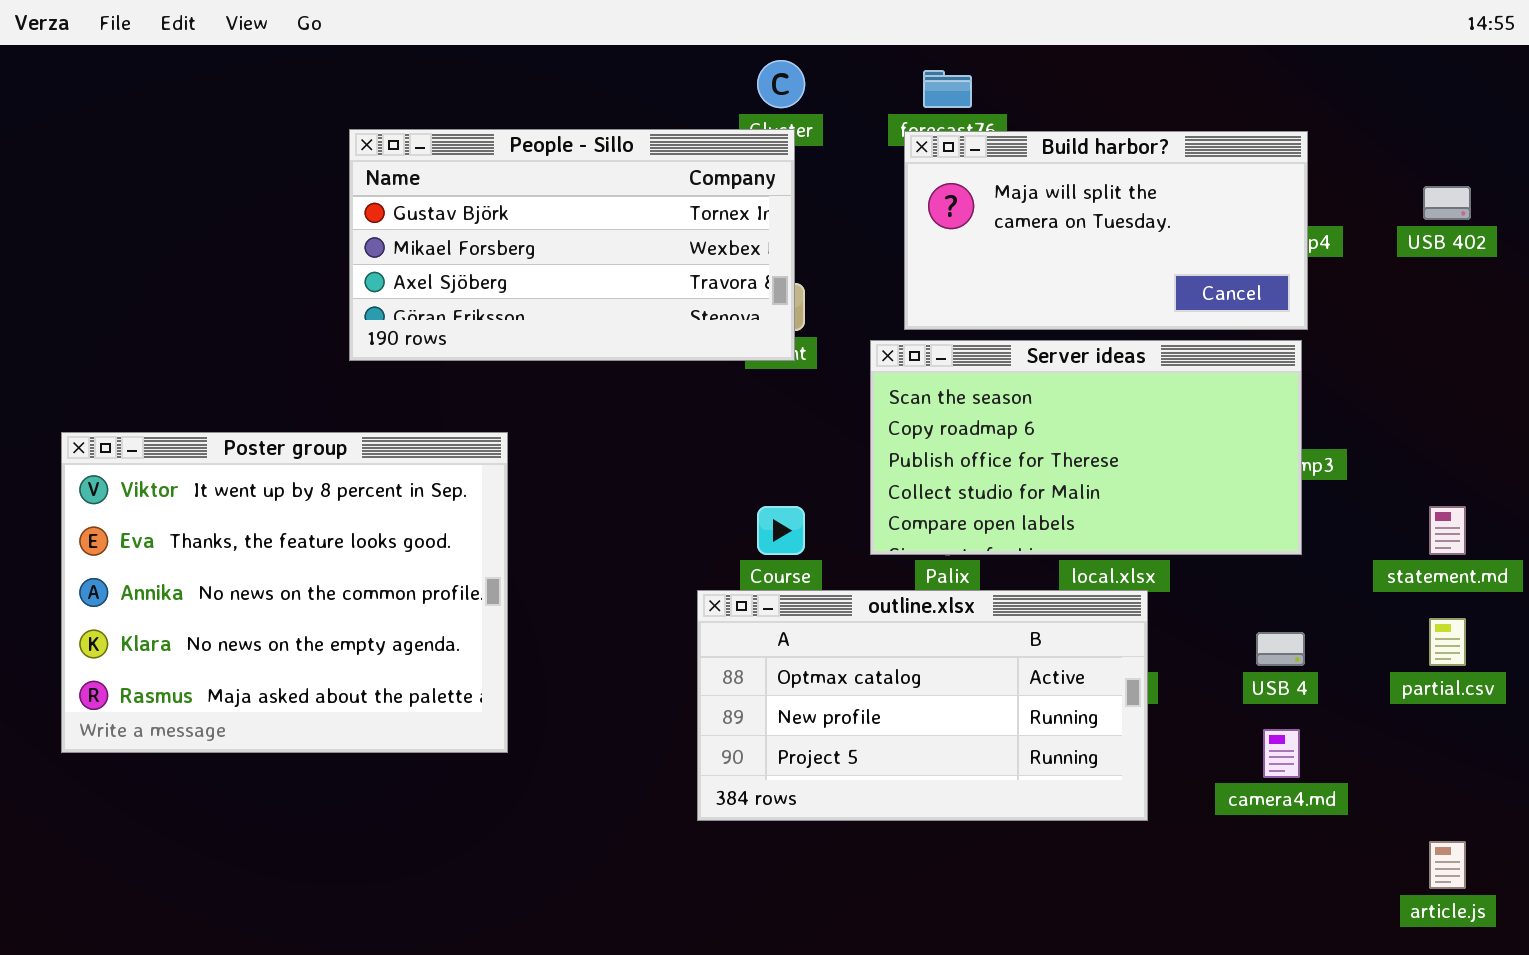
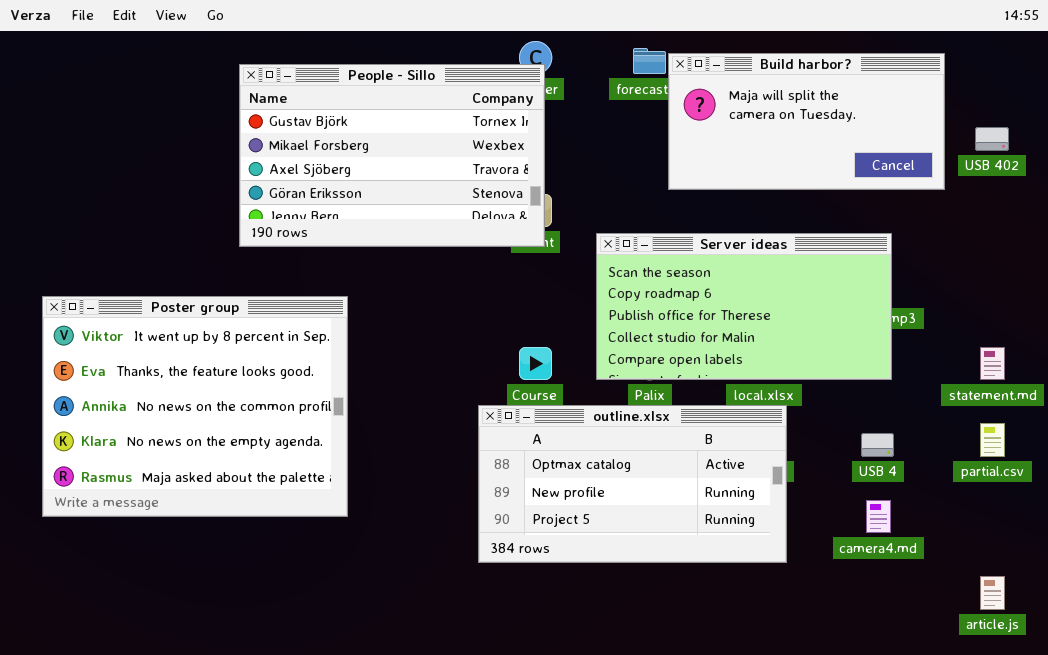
People - Sillo: [349,129,795,361] -> [239,64,545,247], resized
Build harbor?: [904,131,1308,330] -> [668,53,945,190], moved

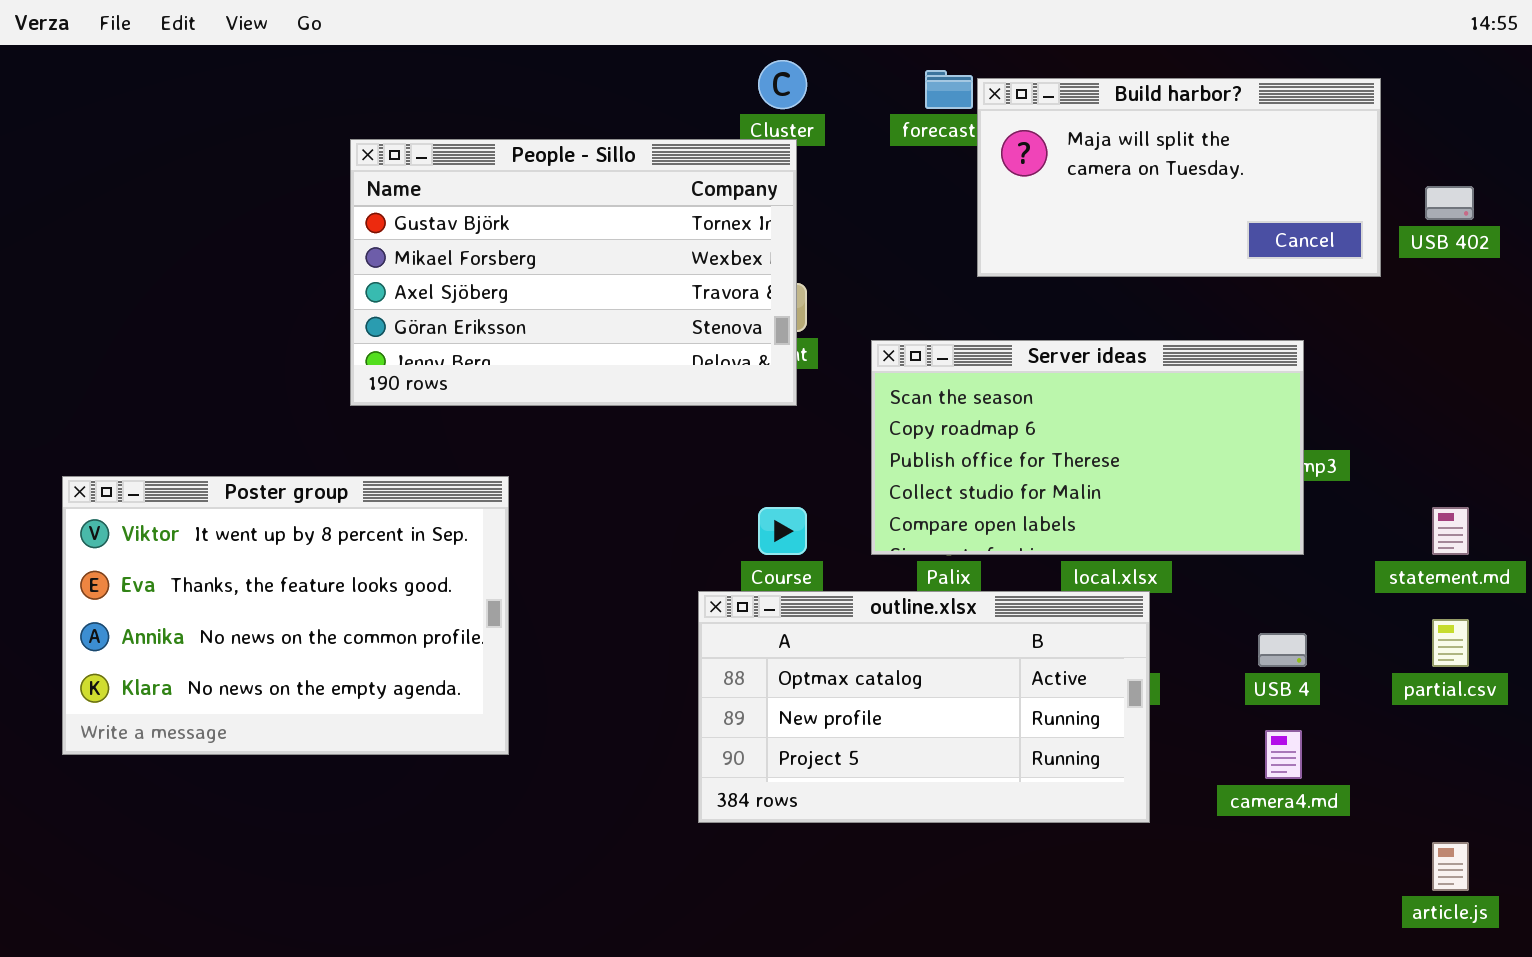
People - Sillo: [239,64,545,247] -> [350,139,797,406], moved
Poster group: [42,296,348,517] -> [62,476,509,755], resized

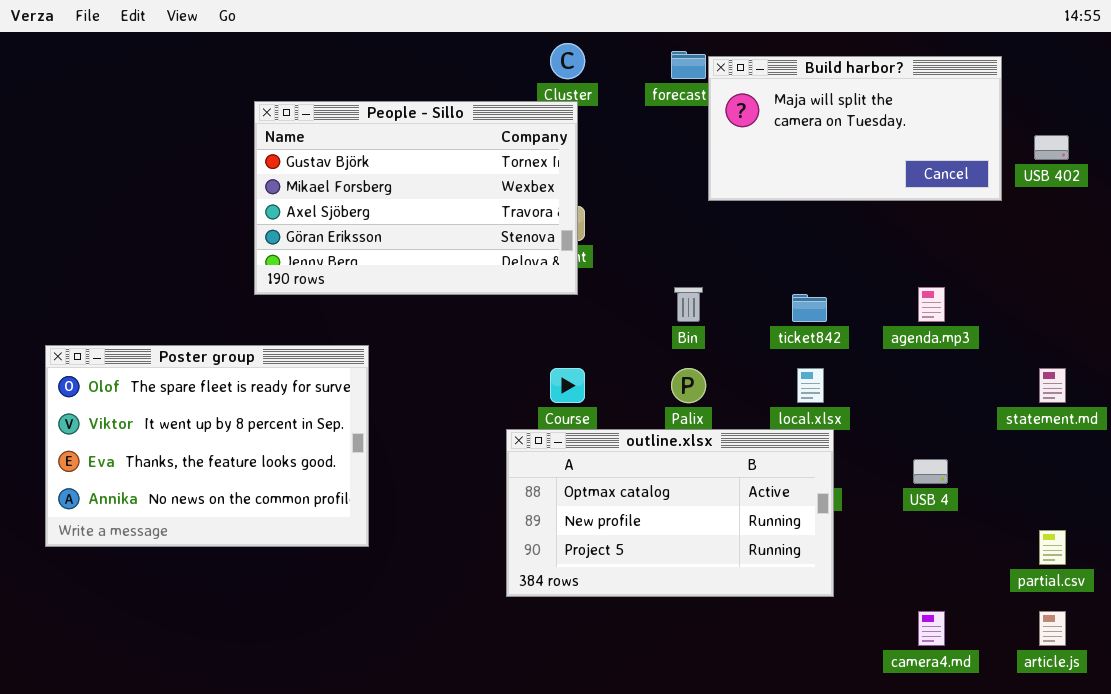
Server ideas: [871,340,1304,555] -> none, closed
Poster group: [62,476,509,755] -> [45,345,369,547], scrolled up 1 row
partial.csv: [1432,619,1469,667] -> [1039,530,1066,565], moved
camera4.md: [1265,730,1302,779] -> [918,611,945,646], moved

